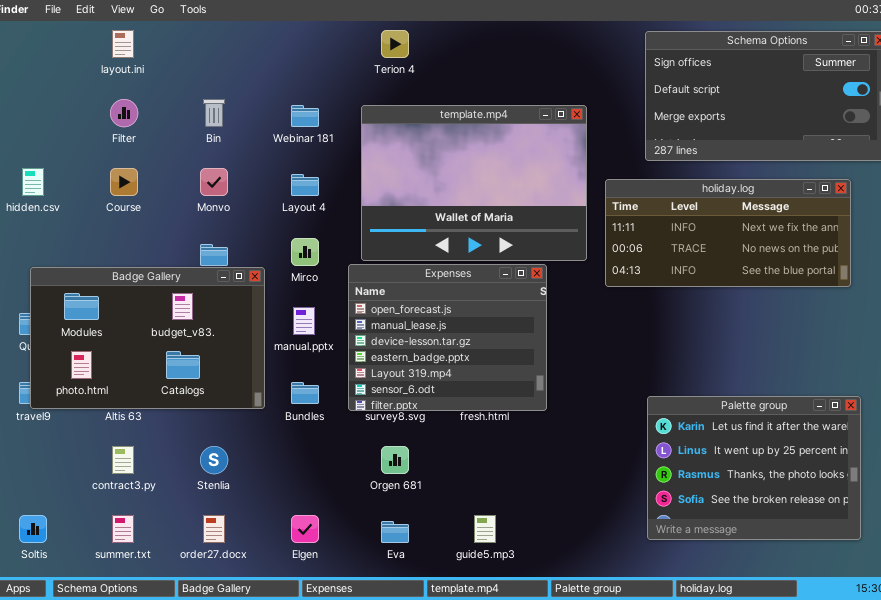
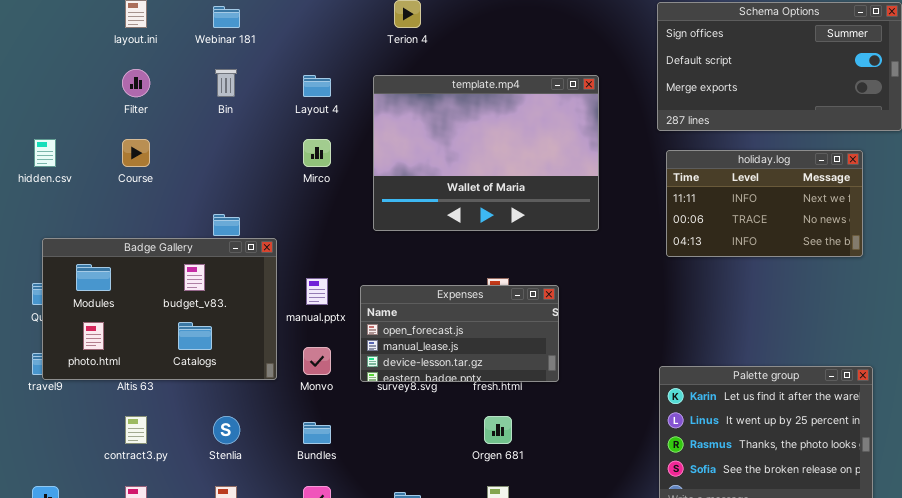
Webinar 181: [291,105,319,127] -> [213,6,240,28], moved
Monvo: [200,168,228,196] -> [303,347,331,375], moved
Layout 4: [291,174,319,196] -> [303,75,331,97], moved
holiday.log: [605,179,851,287] -> [666,150,863,257], resized
Mirco: [291,238,319,266] -> [303,139,331,167], moved
Expenses: [348,264,547,411] -> [360,285,559,382], resized
Bundles: [291,382,319,404] -> [303,422,331,444], moved
Orgen 681: [381,446,409,474] -> [484,416,512,444], moved

